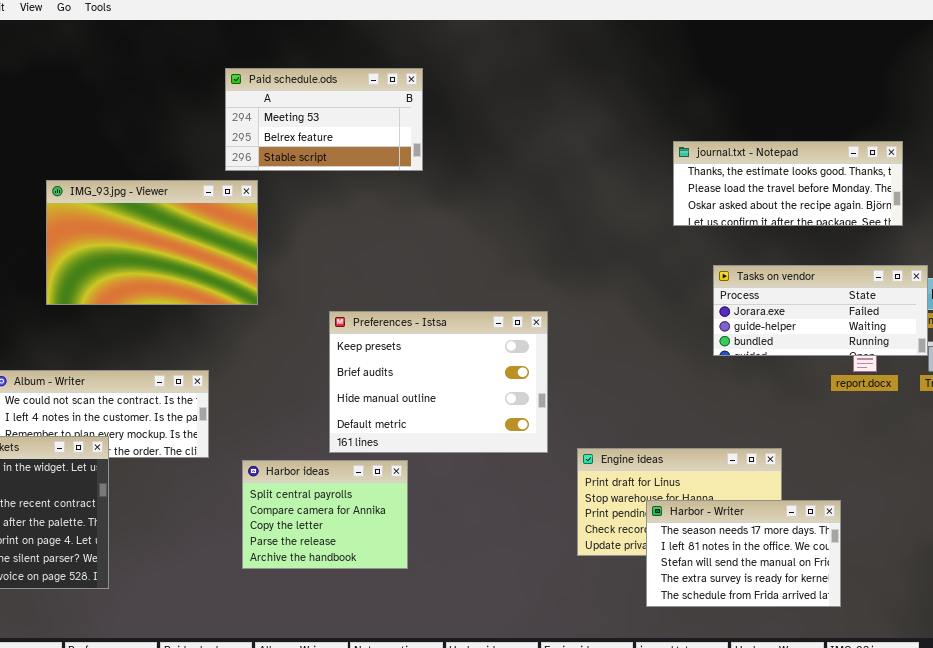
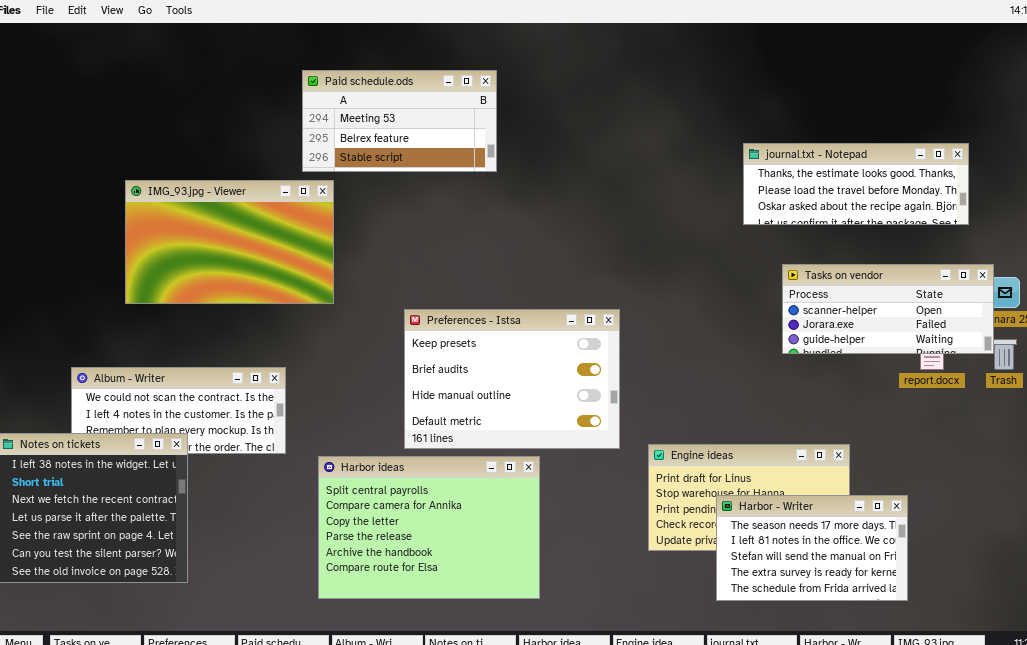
Tasks on vendor: [713,265,928,356] -> [782,264,994,354], scrolled up 1 row
Harbor ideas: [242,460,408,569] -> [318,456,540,599], resized

